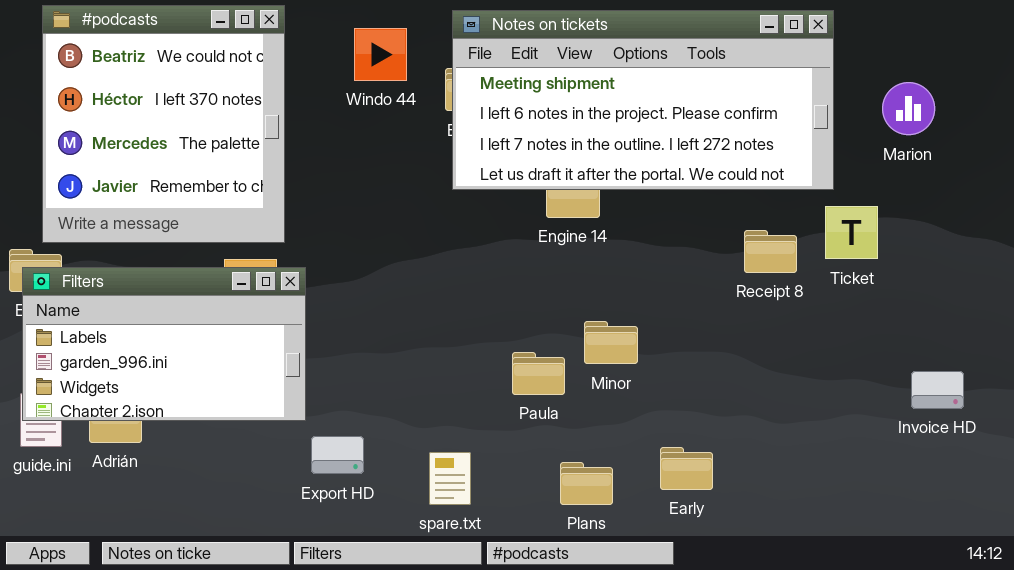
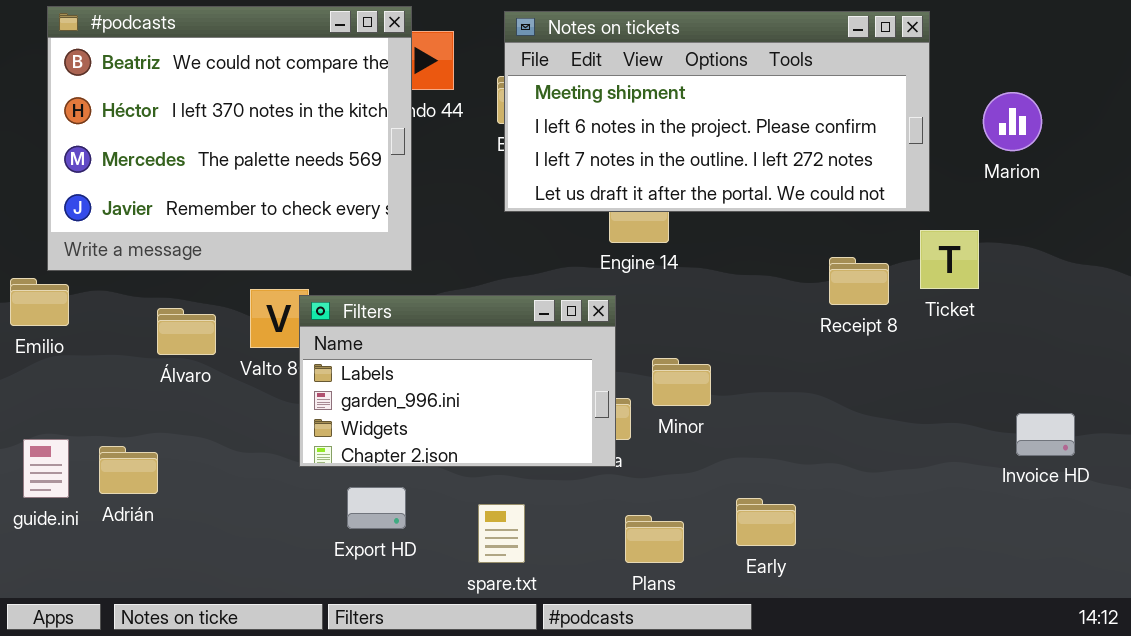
#podcasts: [42,5,285,243] -> [47,6,412,271], resized
Filters: [22,267,306,421] -> [299,295,616,467], moved

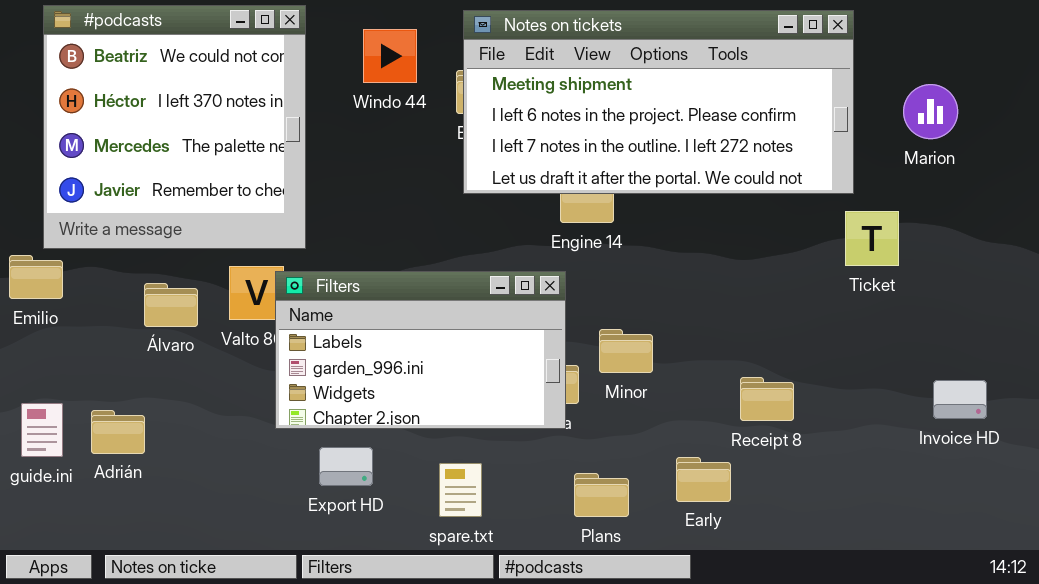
#podcasts: [47,6,412,271] -> [43,5,306,249], resized
Receipt 8: [829,257,889,305] -> [740,377,794,421], moved

